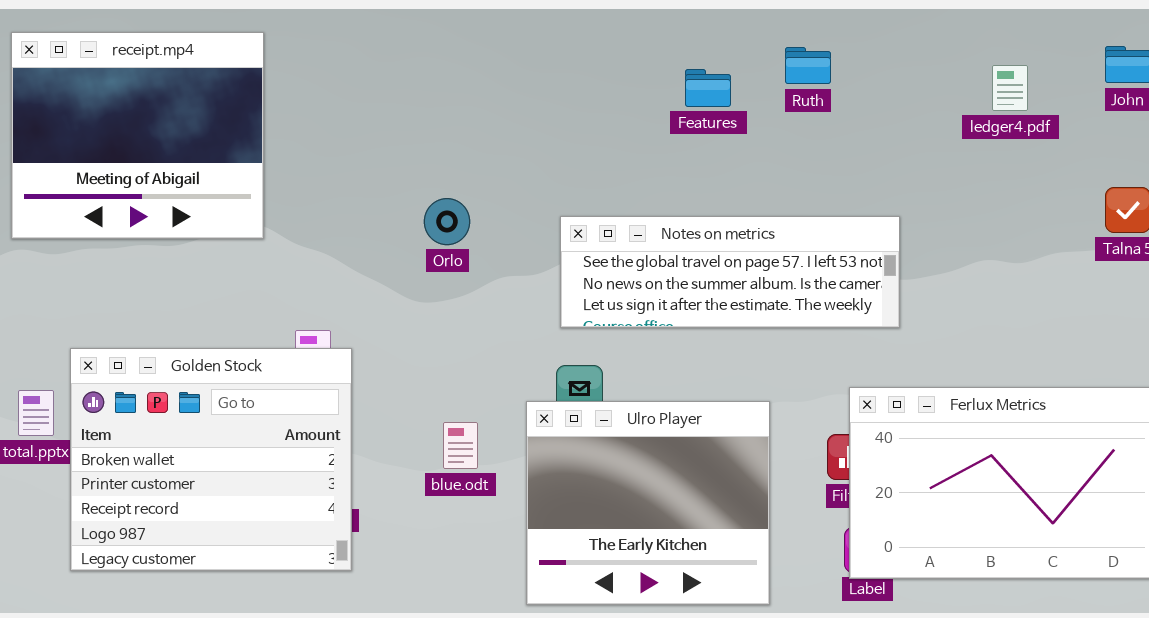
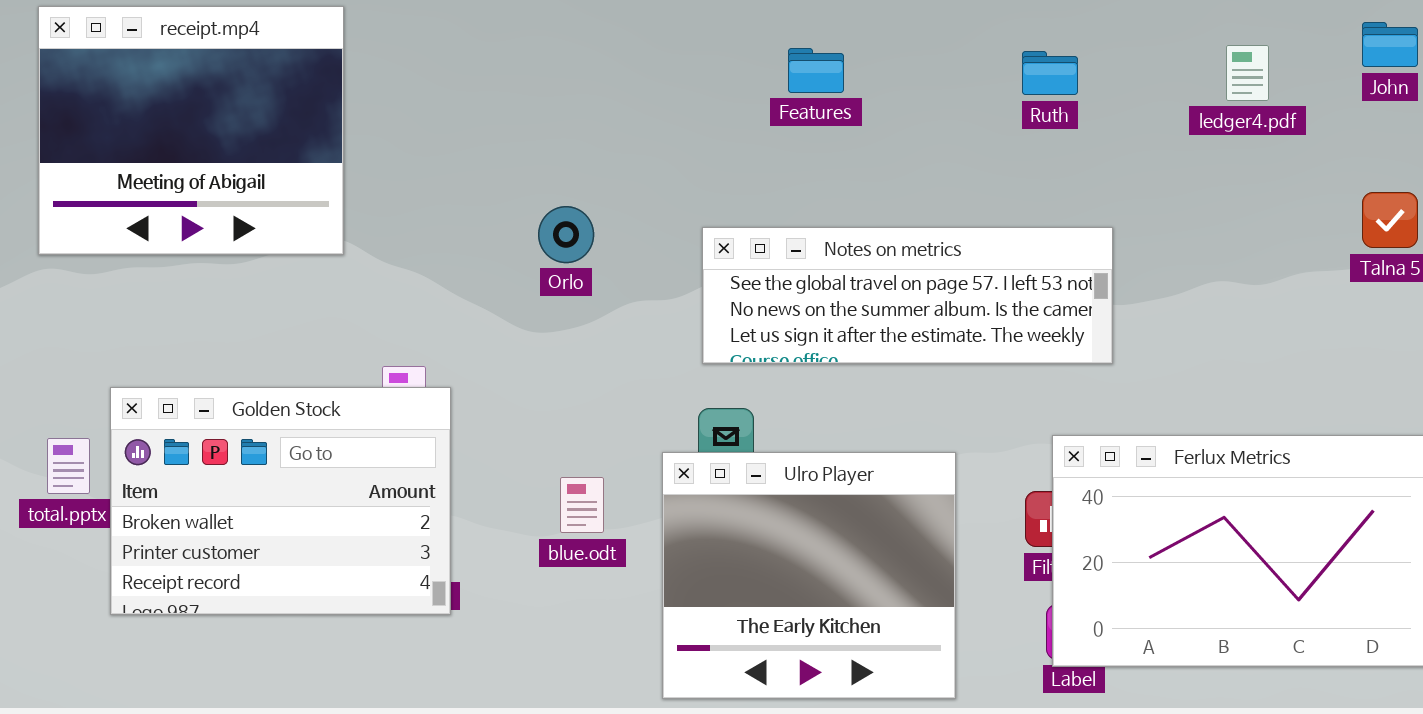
Ruth: [785,47,831,84] -> [1022,51,1078,95], moved
Features: [685,69,731,107] -> [788,48,844,93], moved
Golden Stock: [70,348,352,571] -> [110,387,451,615], resized

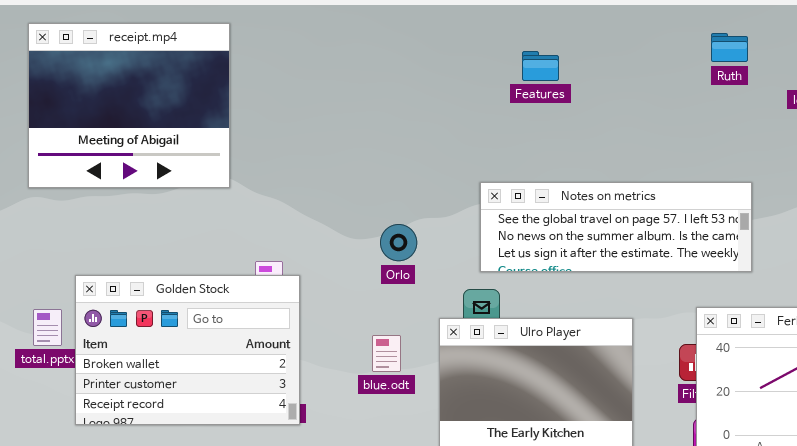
Ruth: [1022,51,1078,95] -> [711,33,748,62], moved
Orlo: [538,206,594,263] -> [380,224,417,261], moved
Notes on metrics: [702,227,1113,364] -> [480,182,752,272], moved

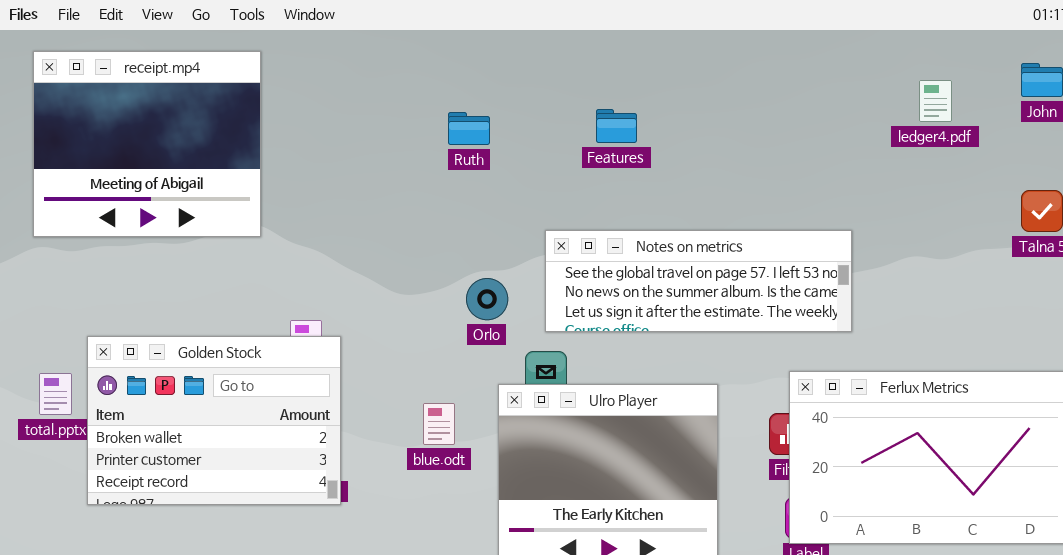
Ruth: [711,33,748,62] -> [448,112,490,145], moved
Features: [522,51,559,81] -> [596,109,637,143], moved
Orlo: [380,224,417,261] -> [466,278,508,320], moved

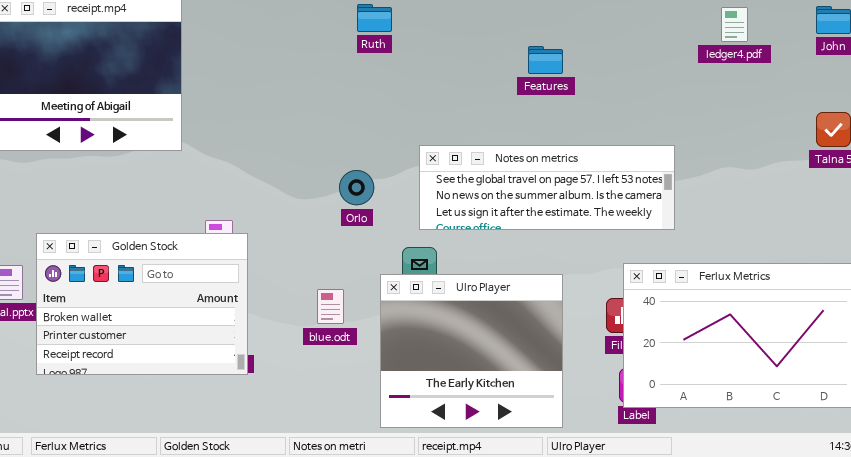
ledger4.pdf: [919,80,952,122] -> [721,7,748,42], moved
Features: [596,109,637,143] -> [528,46,563,74], moved
Ruth: [448,112,490,145] -> [357,4,392,32], moved
Orlo: [466,278,508,320] -> [339,170,374,205], moved

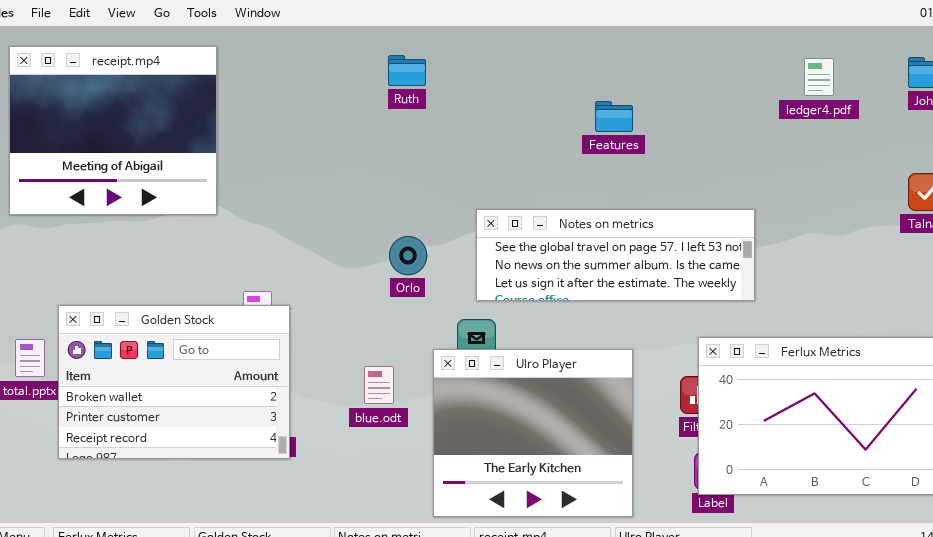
Ruth: [357,4,392,32] -> [388,55,426,86], moved

